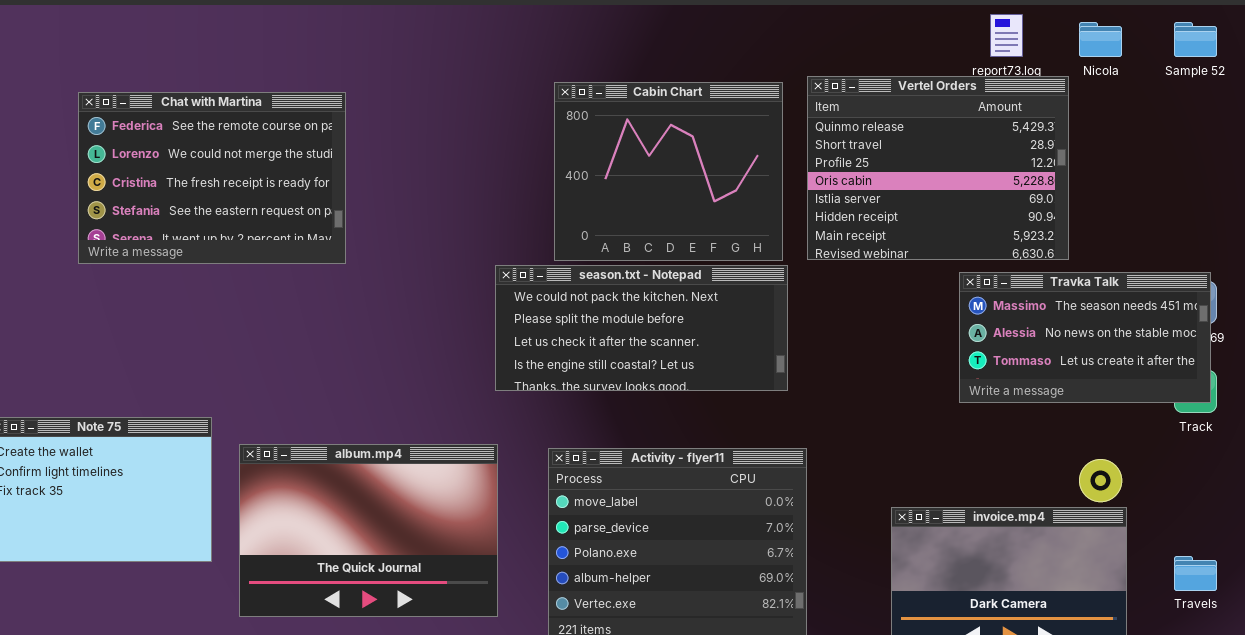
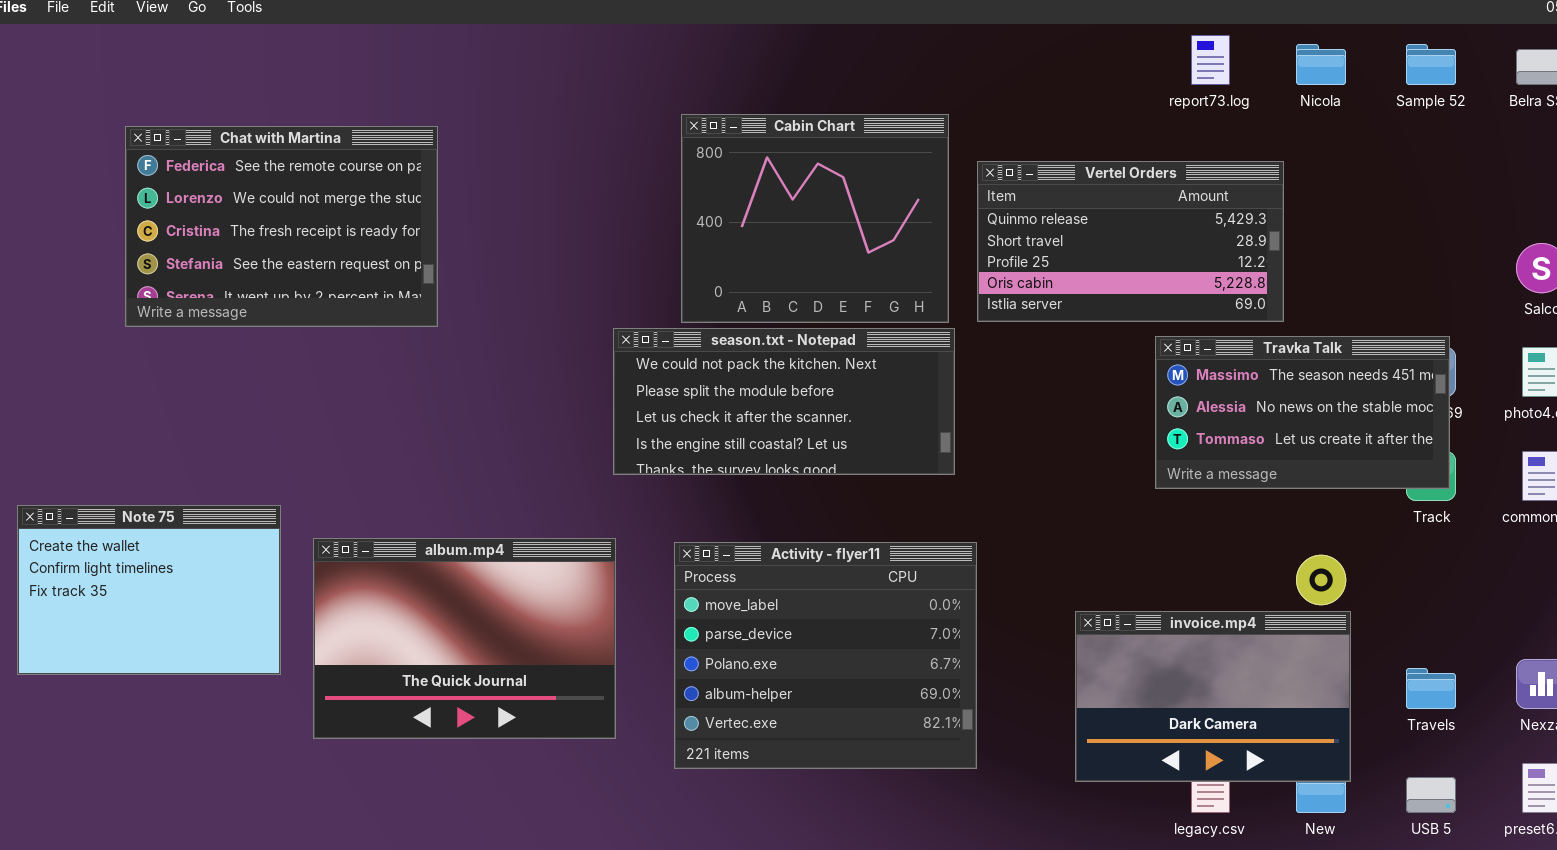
Vertel Orders: [807,76,1069,260] -> [977,161,1284,322], resized

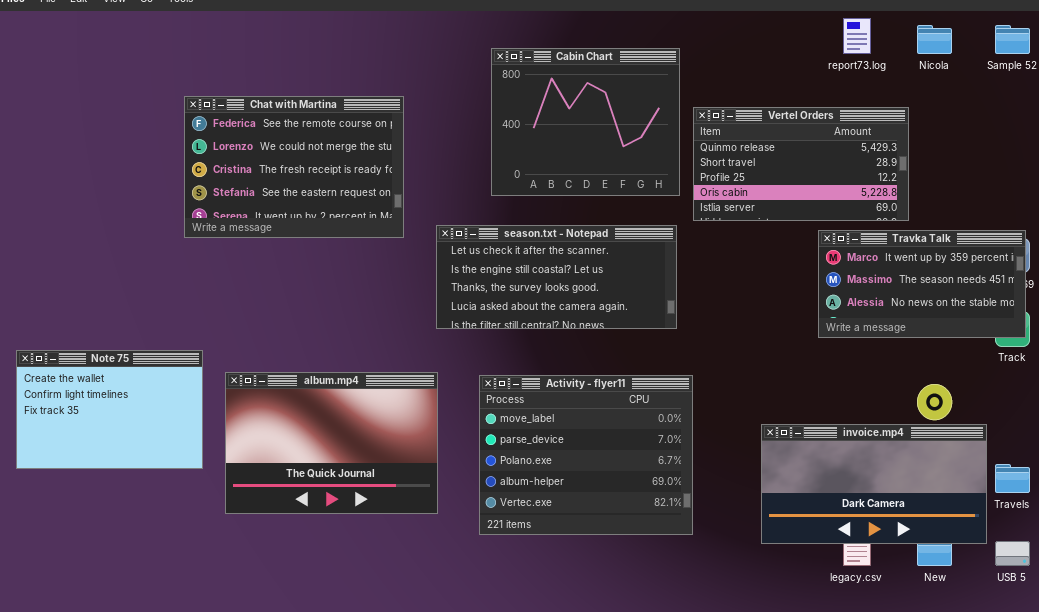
Cabin Chart: [681,114,949,323] -> [491,48,680,196], moved
Chat with Martina: [125,126,438,327] -> [184,96,404,238], moved
season.txt - Notepad: [613,328,955,475] -> [436,225,677,329], scrolled down 2 rows
Travka Talk: [1155,336,1450,489] -> [818,230,1026,338], scrolled up 1 row
invoice.mp4: [1075,611,1351,782] -> [761,424,987,544], resized

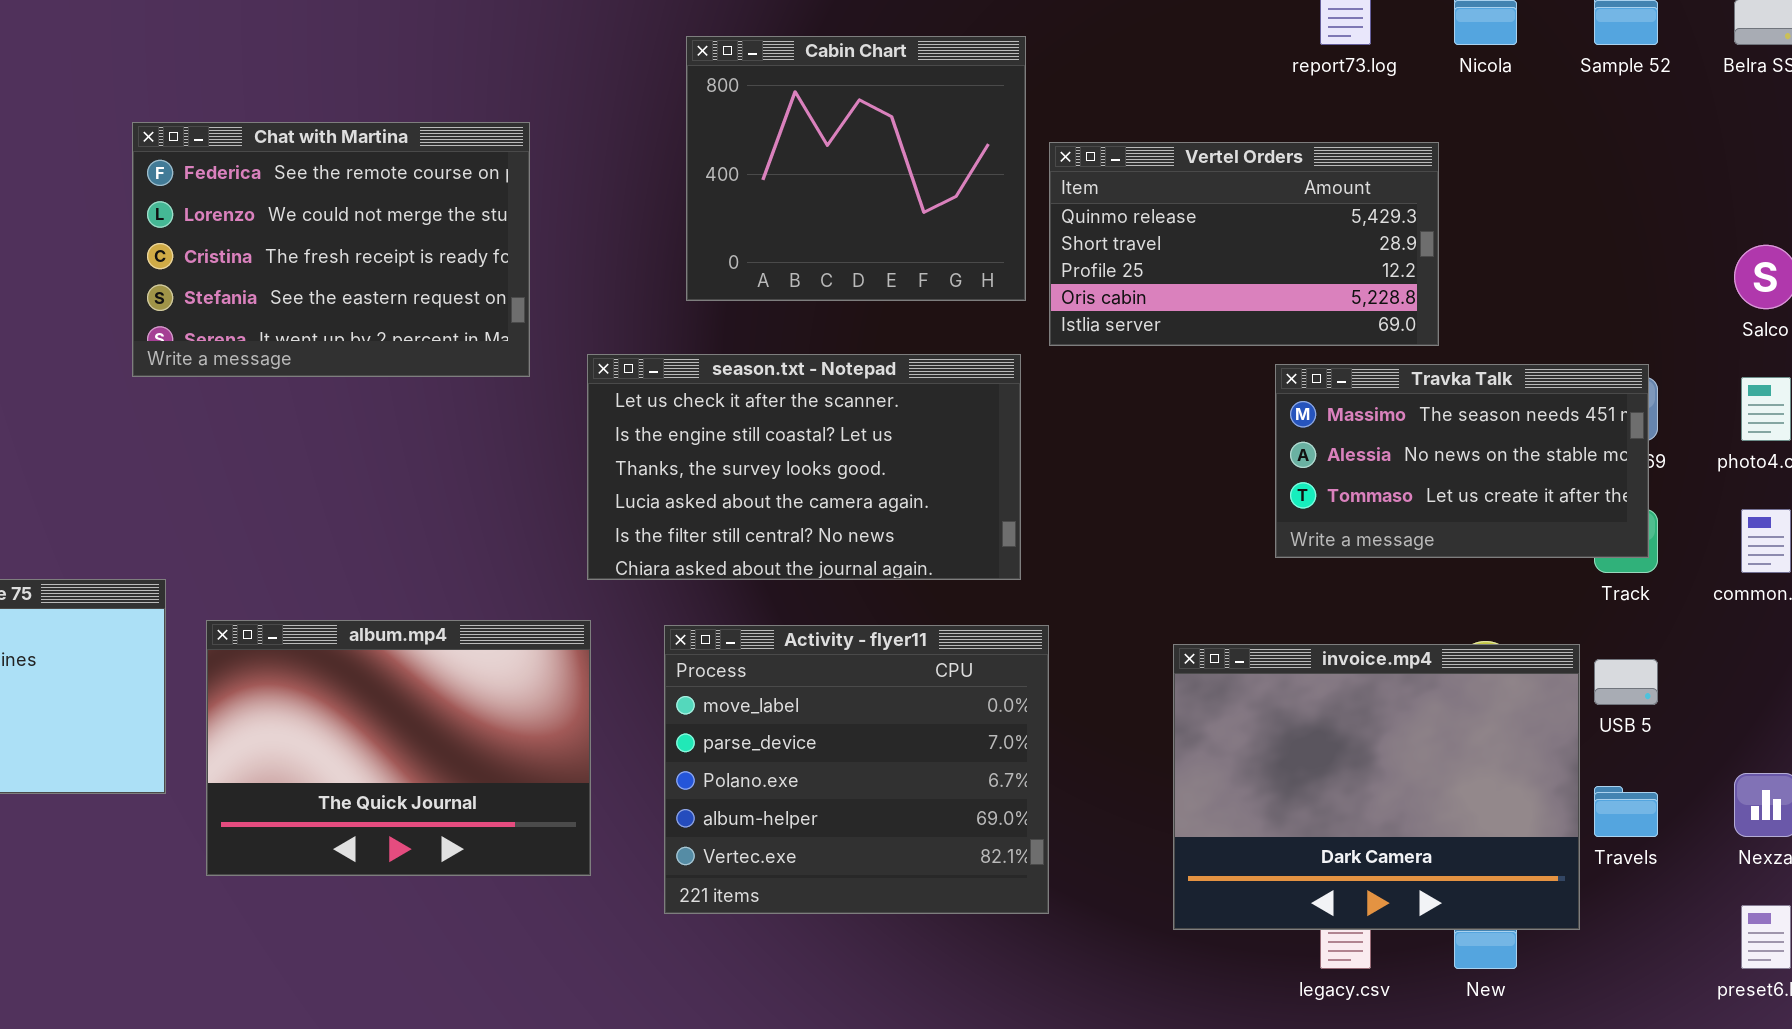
season.txt - Notepad: [436,225,677,329] -> [587,354,1021,580], resized
Travka Talk: [818,230,1026,338] -> [1275,364,1649,558], scrolled down 1 row
invoice.mp4: [761,424,987,544] -> [1173,644,1580,930], resized
USB 5: [995,541,1030,566] -> [1594,659,1658,705], moved

